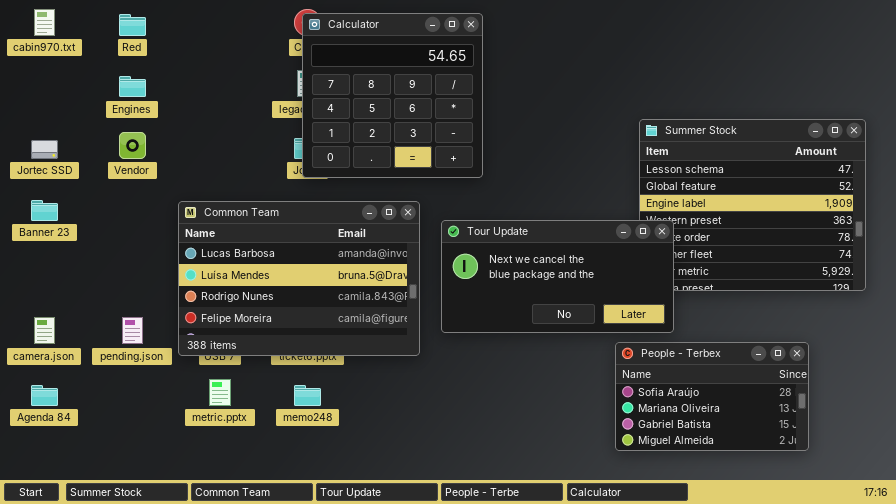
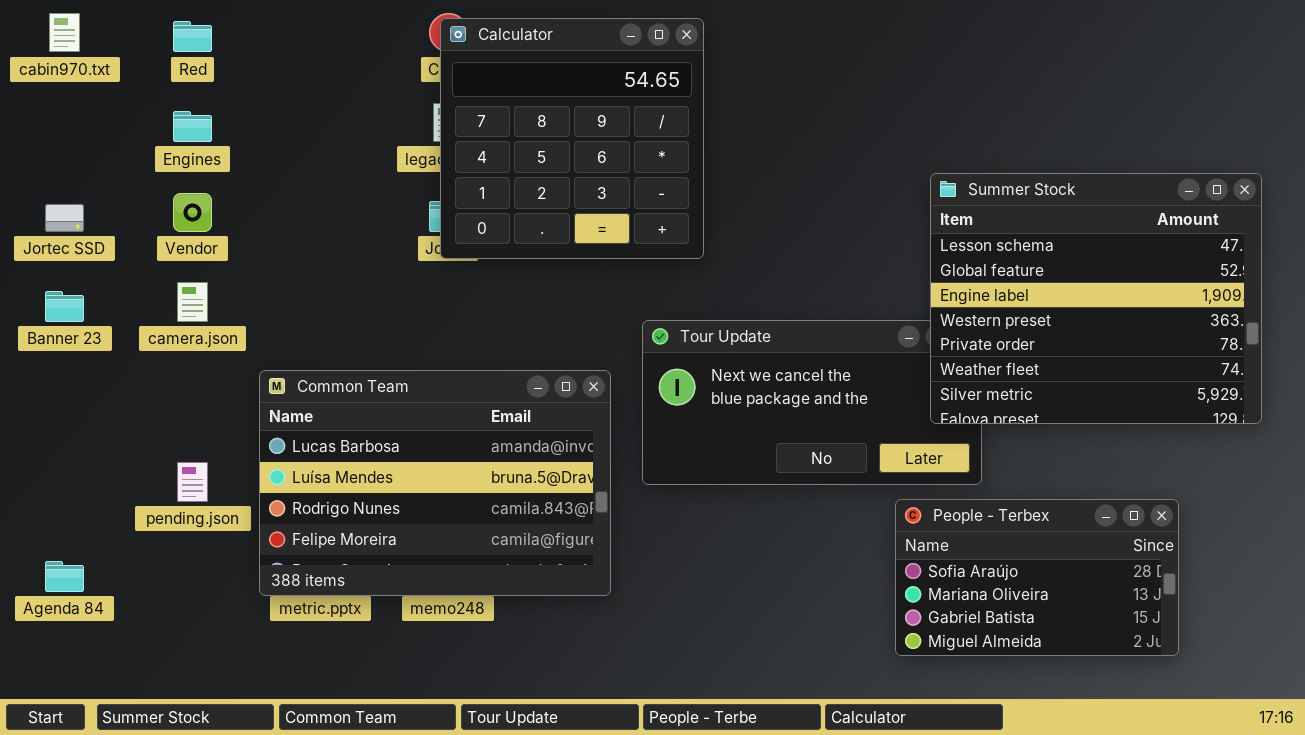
Summer Stock: [639,119,866,291] -> [930,173,1262,424], raised
Common Team: [178,201,420,356] -> [259,370,611,596], moved
camera.json: [34,317,55,344] -> [177,282,208,322], moved

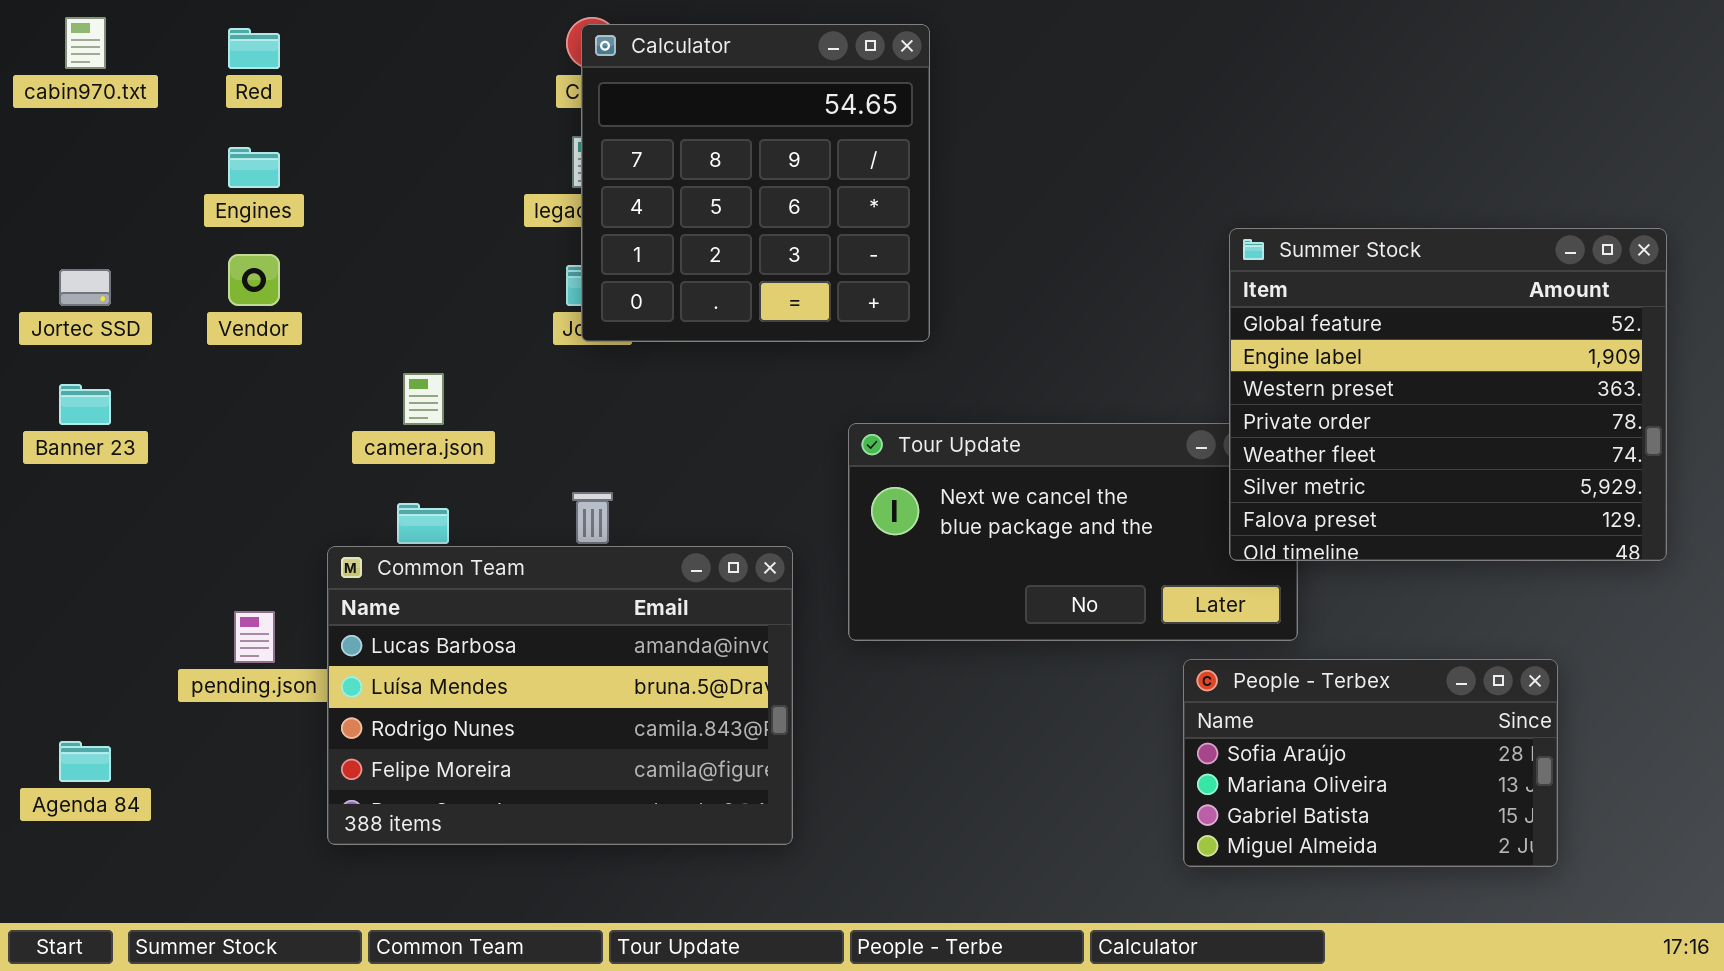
Summer Stock: [930,173,1262,424] -> [1229,228,1667,561], scrolled down 1 row
camera.json: [177,282,208,322] -> [403,373,444,425], moved
Common Team: [259,370,611,596] -> [327,546,793,845], moved

